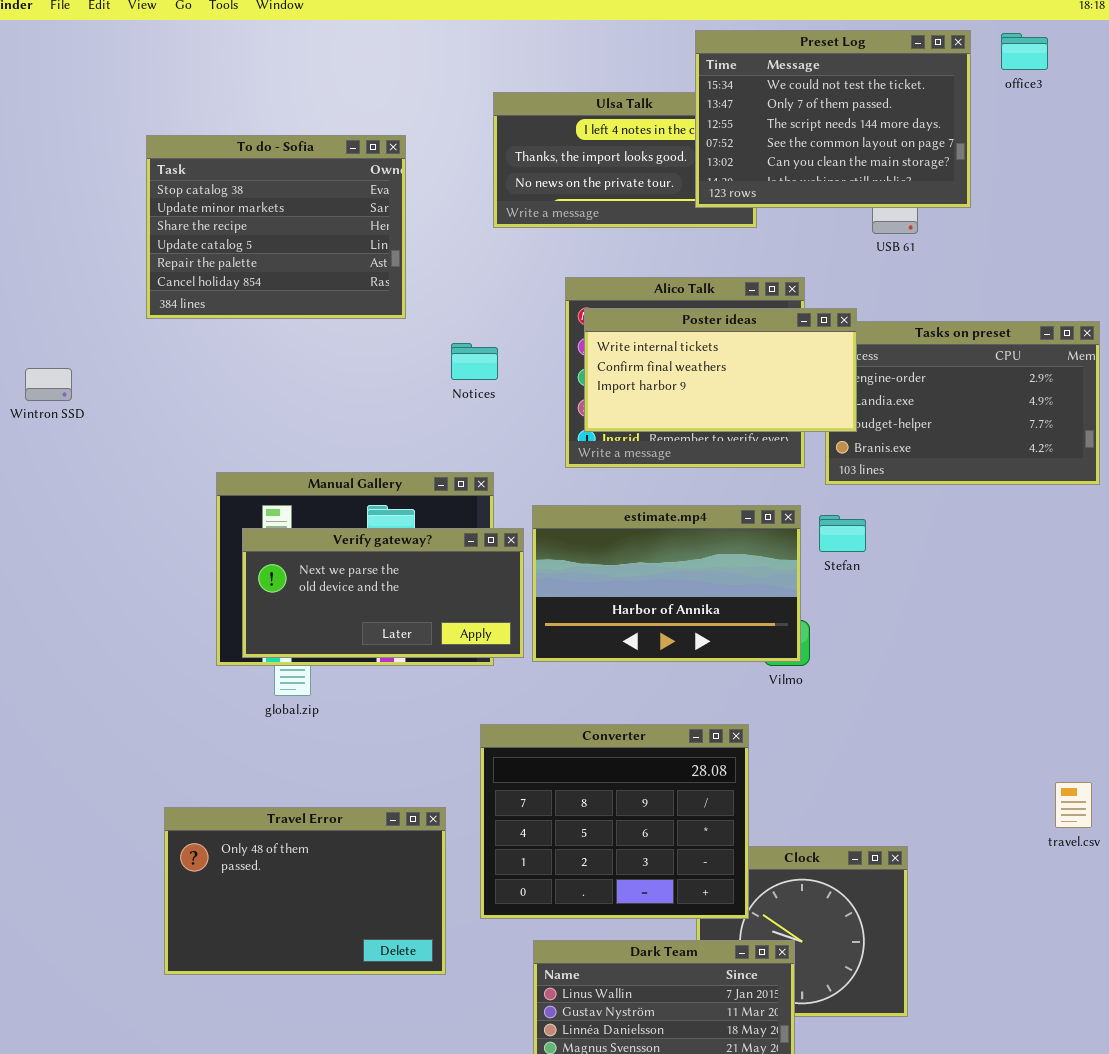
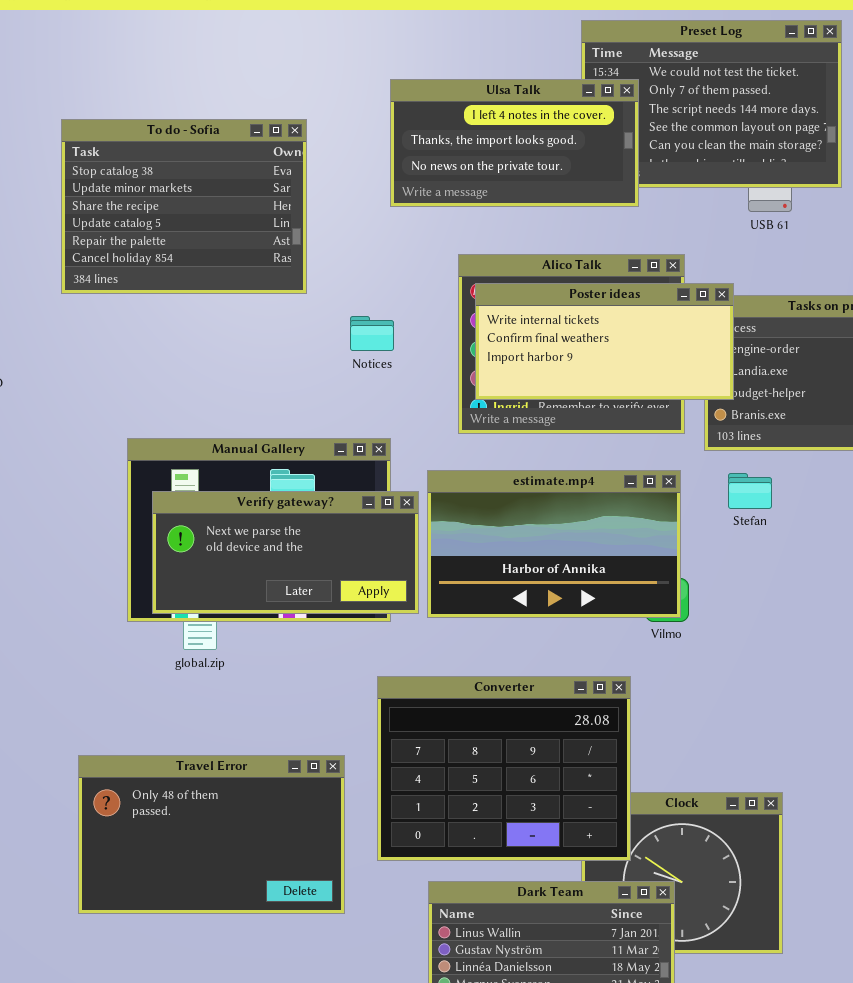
Ulsa Talk: [493,92,757,228] -> [390,79,639,207], raised
Stefan: [819,515,866,552] -> [728,473,772,509], moved

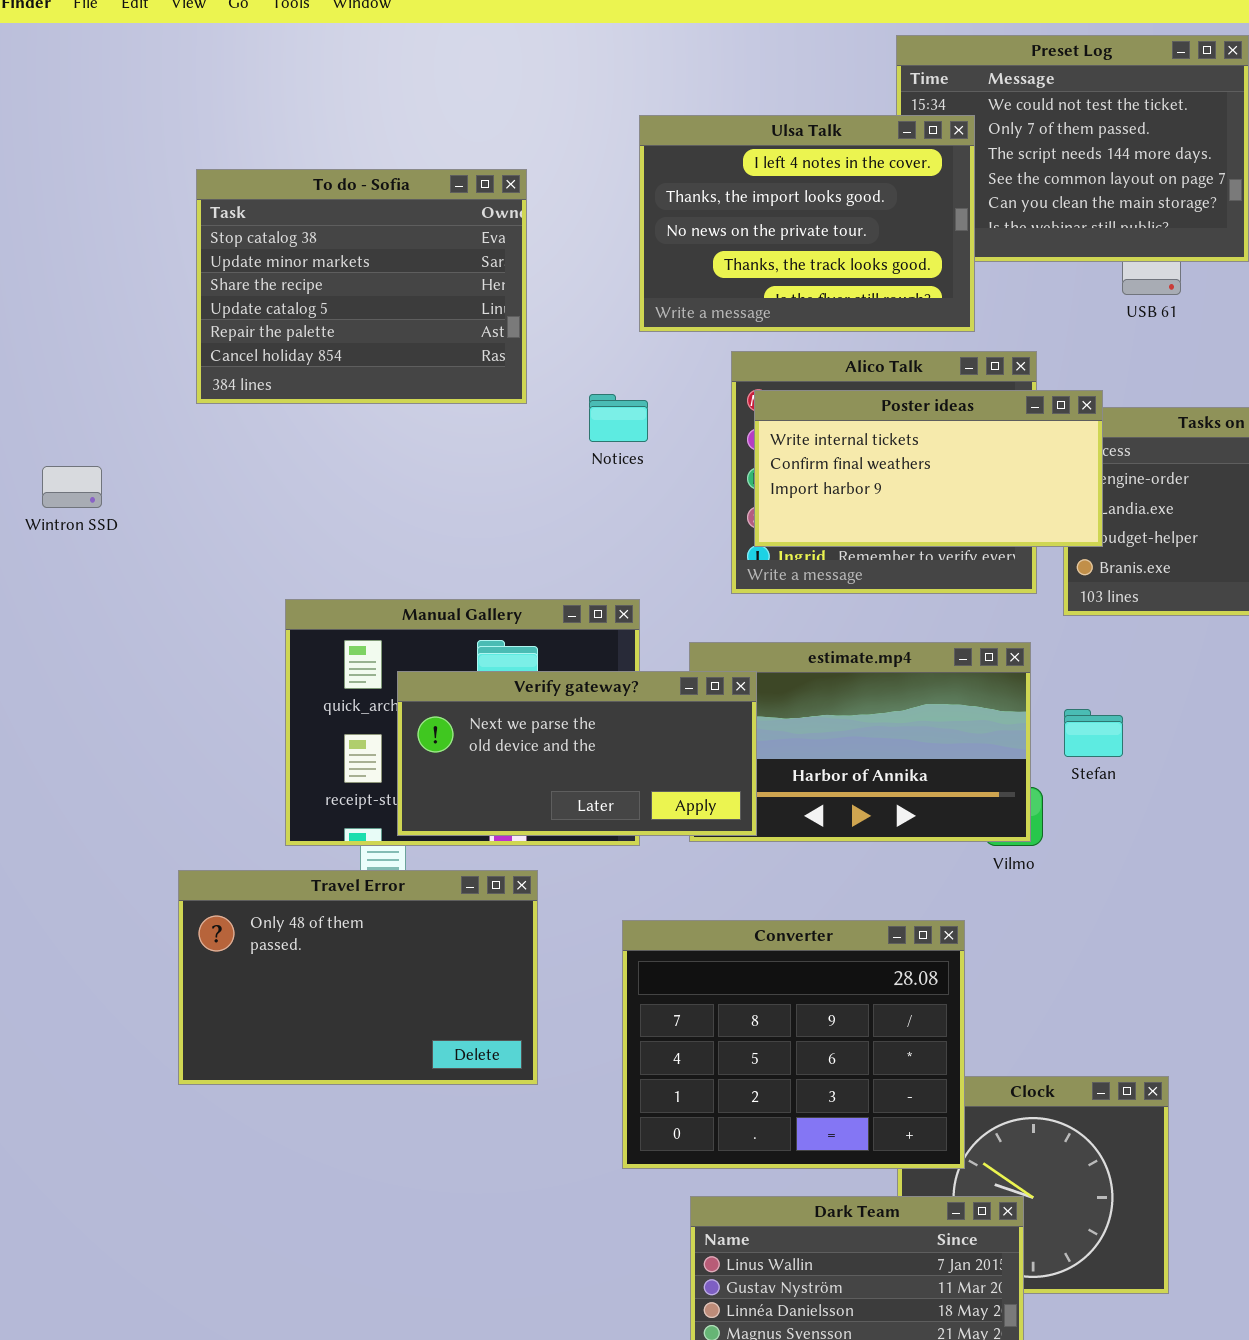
Ulsa Talk: [390,79,639,207] -> [639,115,975,332], resized
Notices: [350,316,394,351] -> [589,394,648,442], moved
Stefan: [728,473,772,509] -> [1064,709,1123,757], moved
Verify gateway?: [152,491,419,614] -> [397,671,757,836], moved
Travel Error: [78,755,345,914] -> [178,870,538,1085], moved

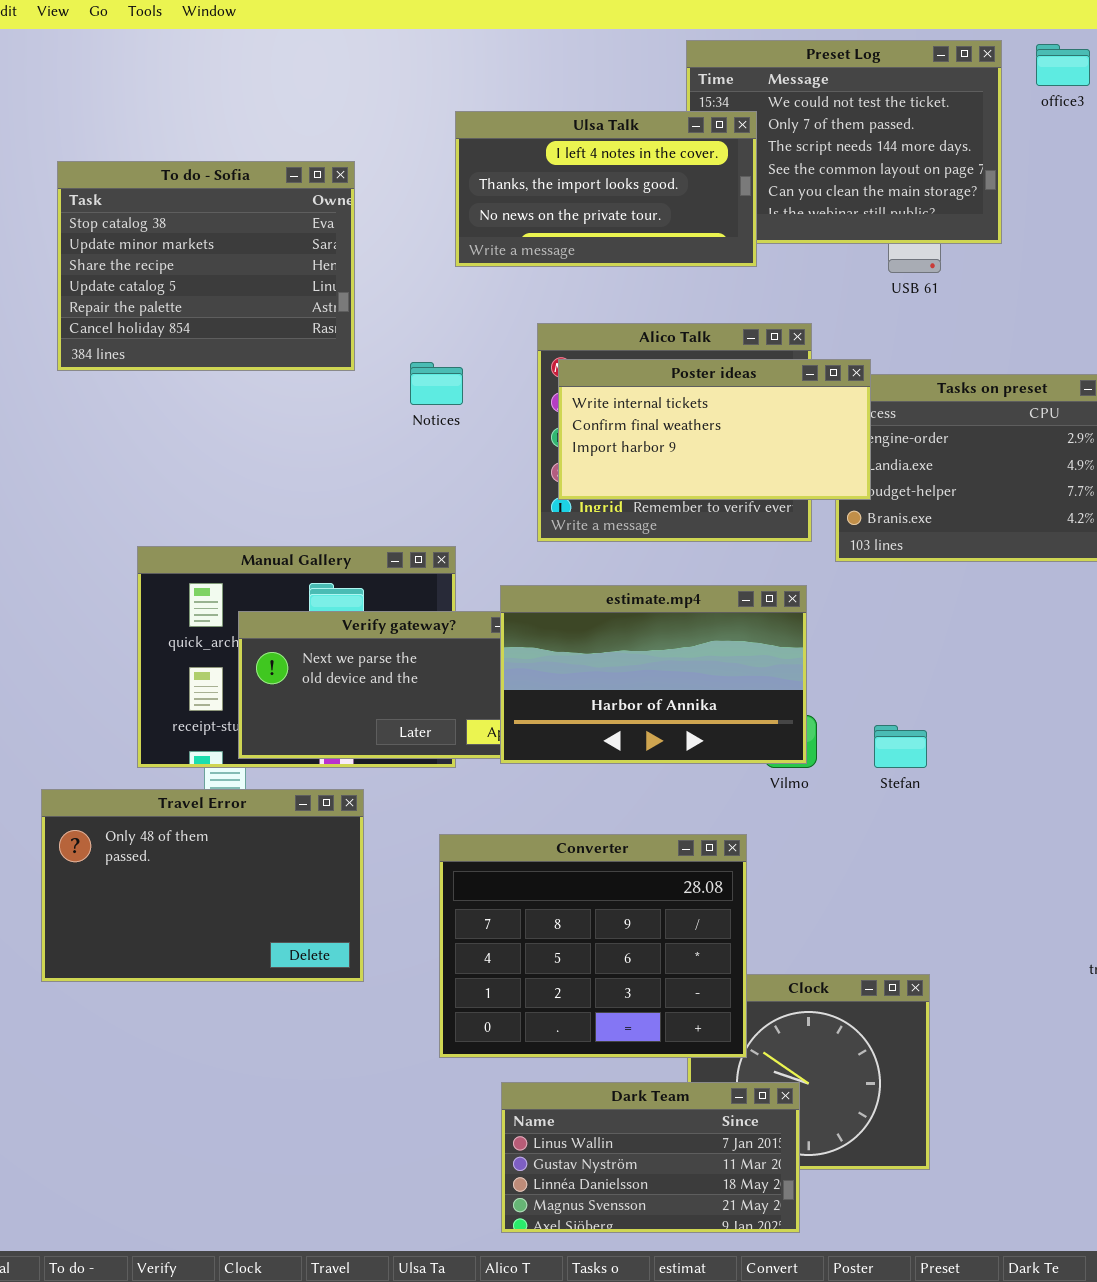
Ulsa Talk: [639,115,975,332] -> [455,111,757,267], resized
estimate.mp4: [689,642,1031,842] -> [500,585,807,764], raised
Stefan: [1064,709,1123,757] -> [874,725,927,768], moved

